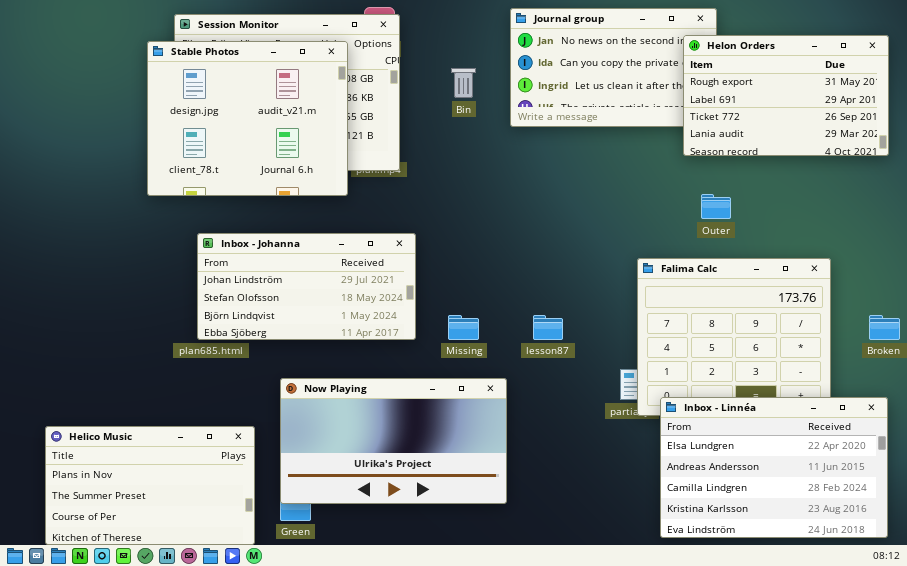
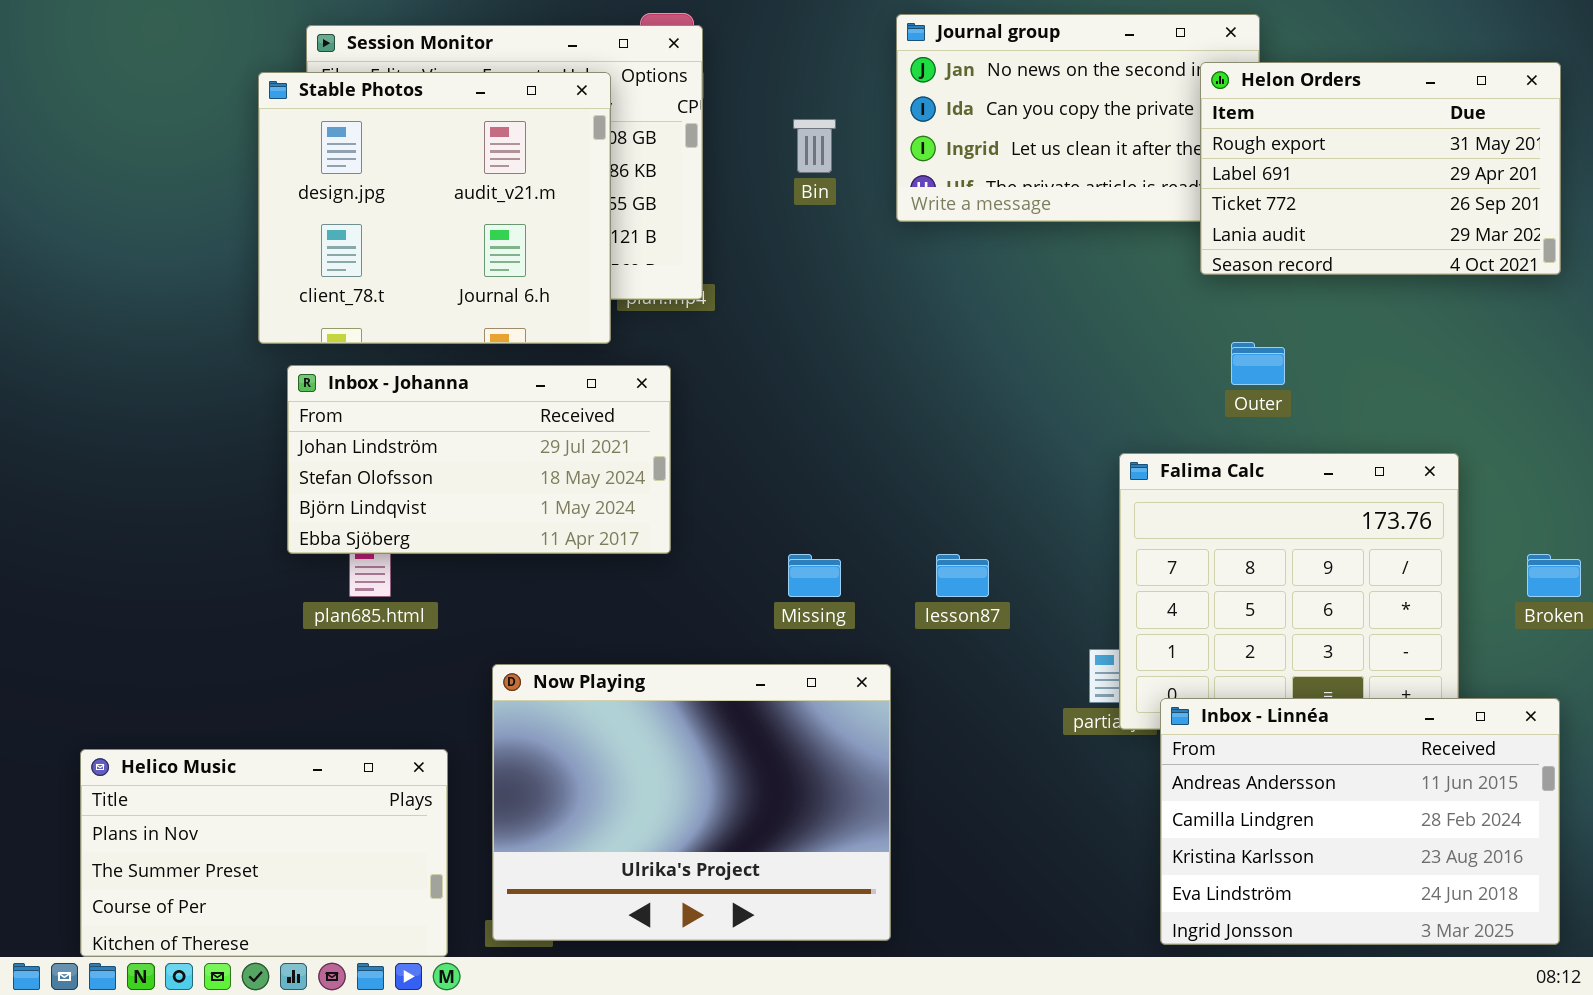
Inbox - Johanna: [197,233,416,340] -> [287,365,671,554], moved
Now Playing: [280,378,507,504] -> [492,664,891,941], resized
Inbox - Linnéa: [660,397,888,538] -> [1160,698,1560,945], scrolled down 1 row

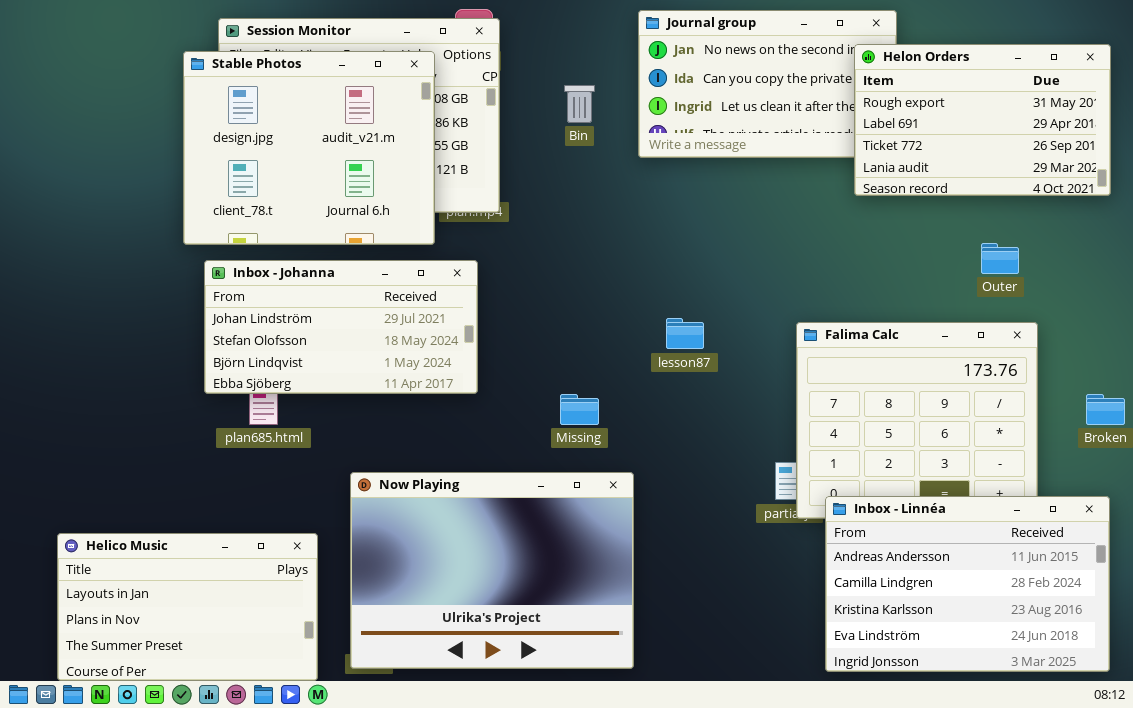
Outer: [1231,342,1285,385] -> [981,243,1019,274], moved
lesson87: [936,554,989,597] -> [666,318,704,349], moved
Helico Music: [80,749,448,957] -> [57,533,318,681], scrolled up 1 row

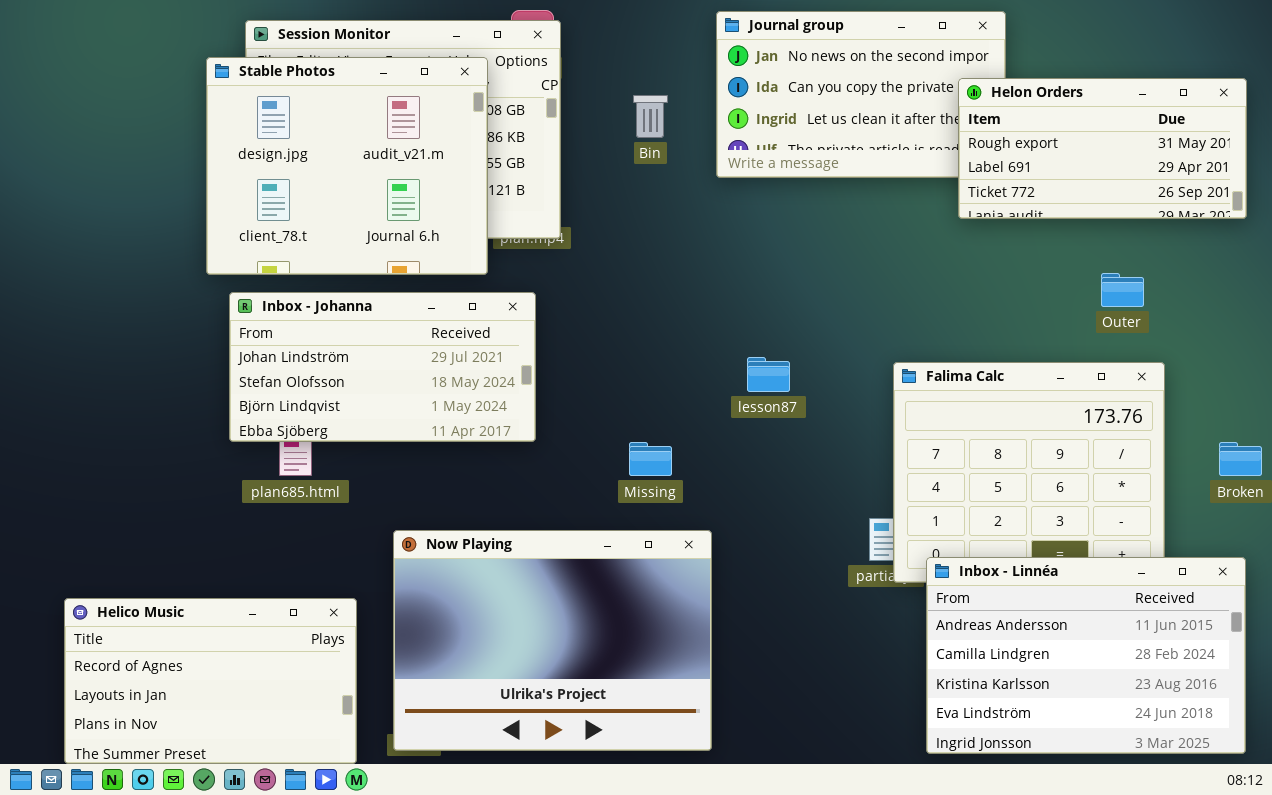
Helon Orders: [854,44,1111,196] -> [958,78,1247,219], resized
Helico Music: [57,533,318,681] -> [64,598,357,764], scrolled up 1 row

